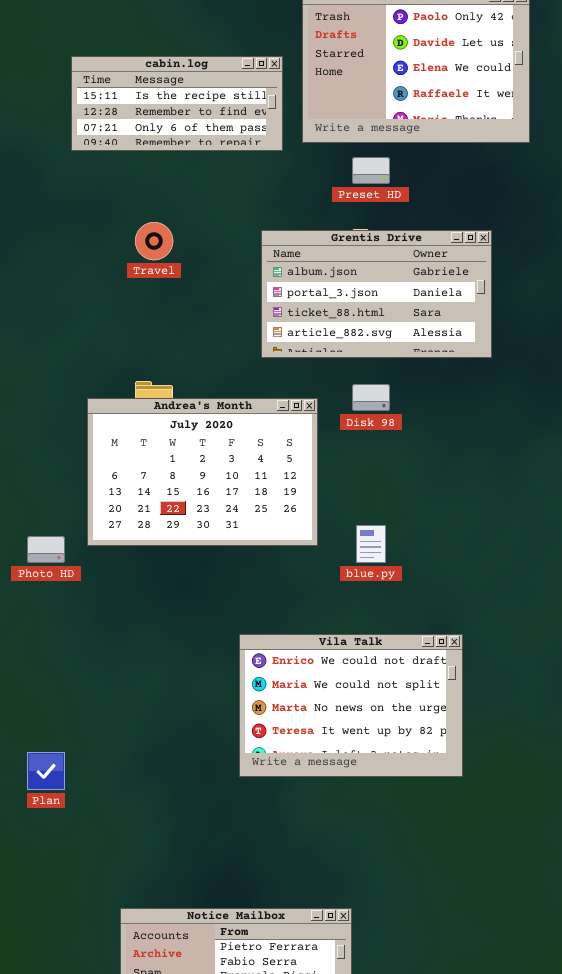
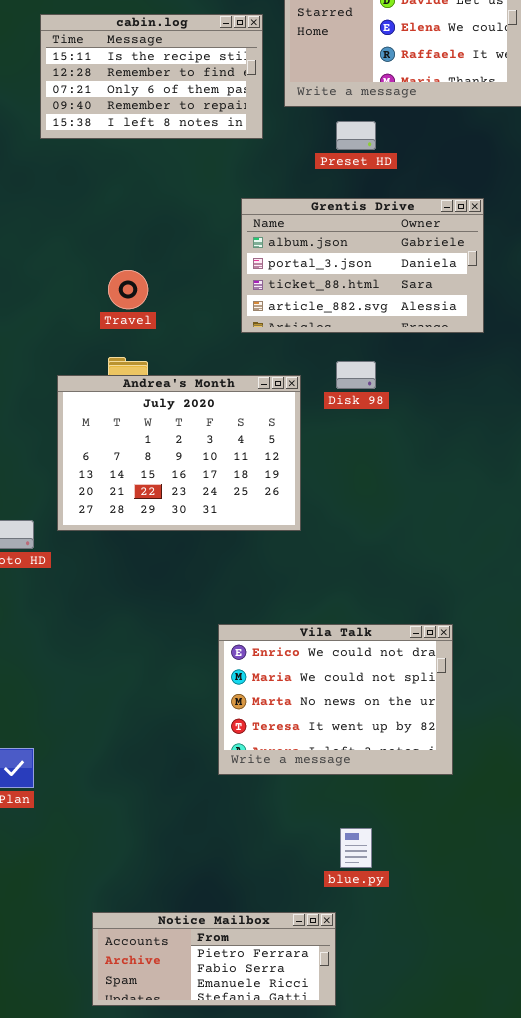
cabin.log: [71,56,283,151] -> [40,14,263,139], resized
Travel: [135,222,173,260] -> [108,270,148,309], moved
blue.py: [356,525,386,563] -> [340,828,372,868], moved

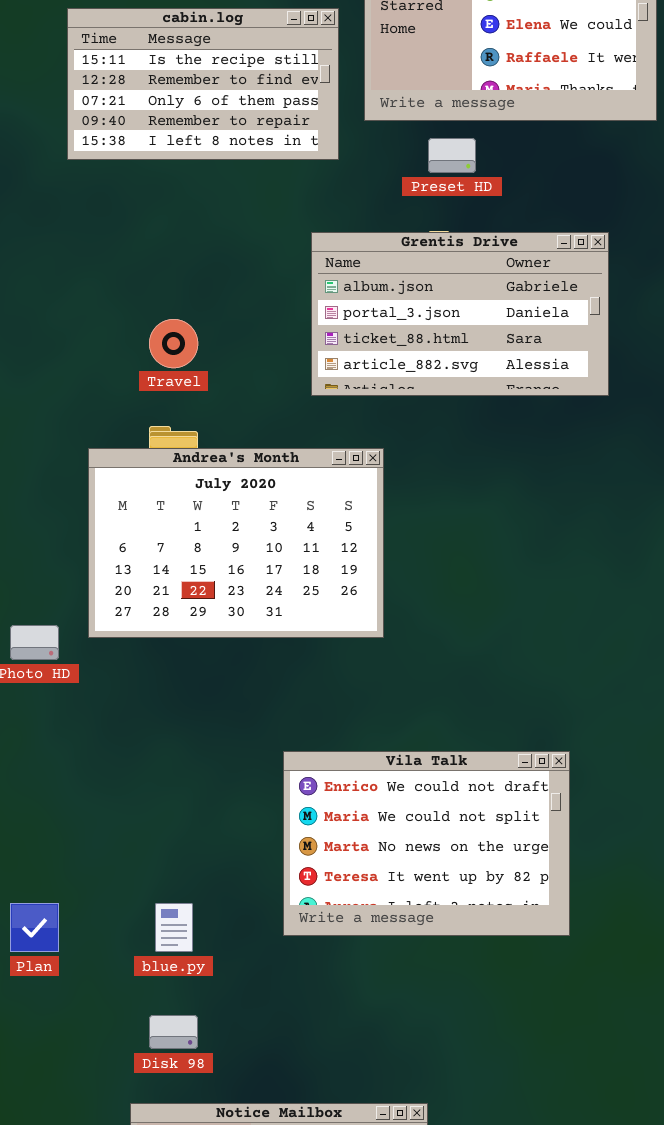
Disk 98: [336,361,376,389] -> [149,1015,198,1049], moved
blue.py: [340,828,372,868] -> [155,903,193,952], moved

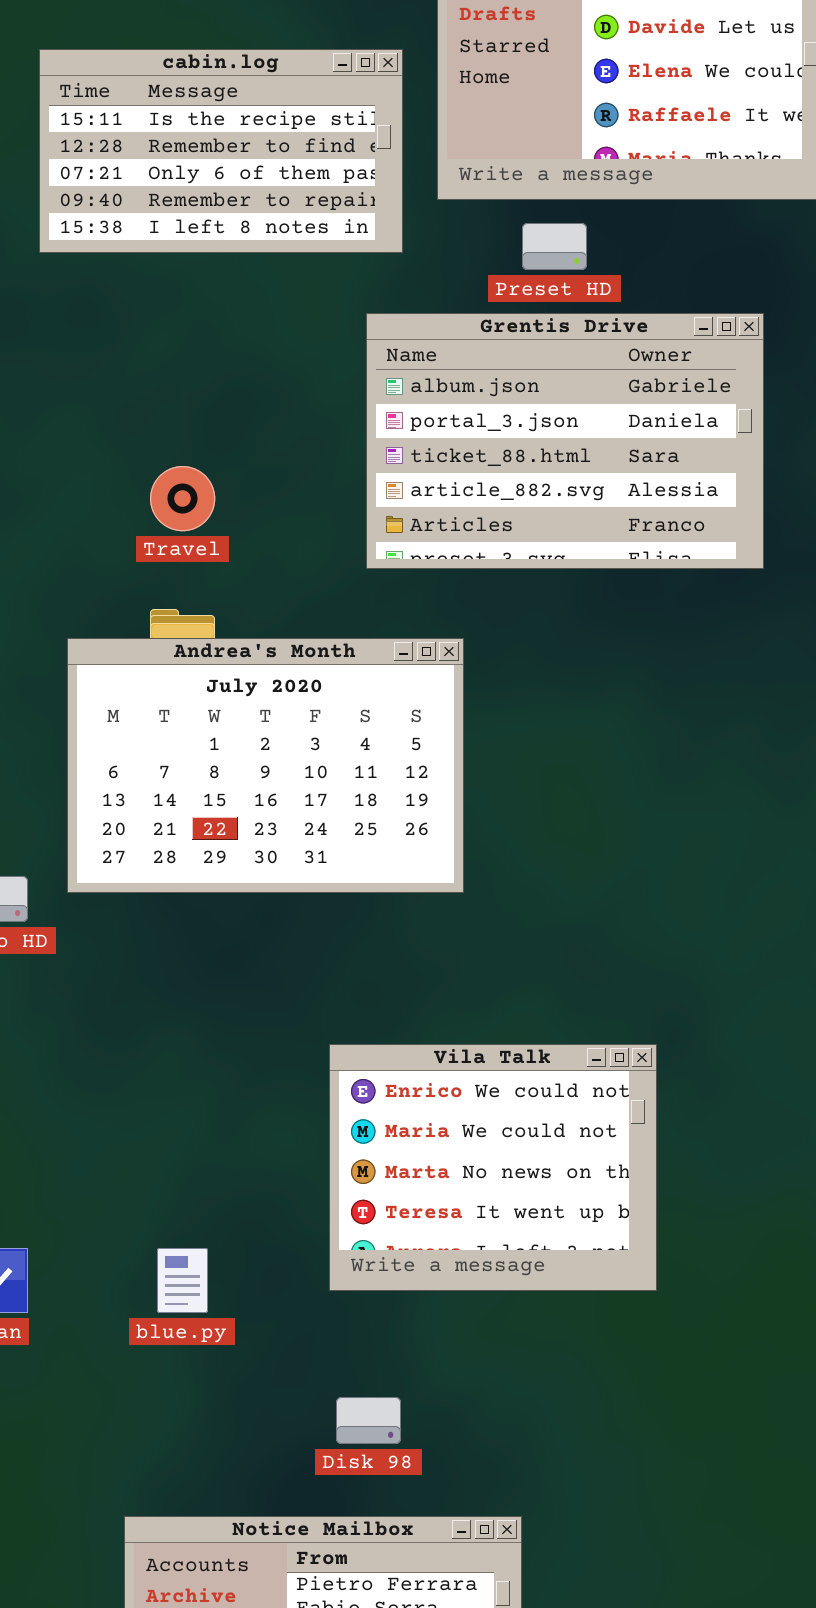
Grentis Drive: [311,232,609,396] -> [366,313,764,569], resized
Vila Talk: [283,751,570,936] -> [329,1044,657,1291], resized
Disk 98: [149,1015,198,1049] -> [336,1397,401,1444], moved

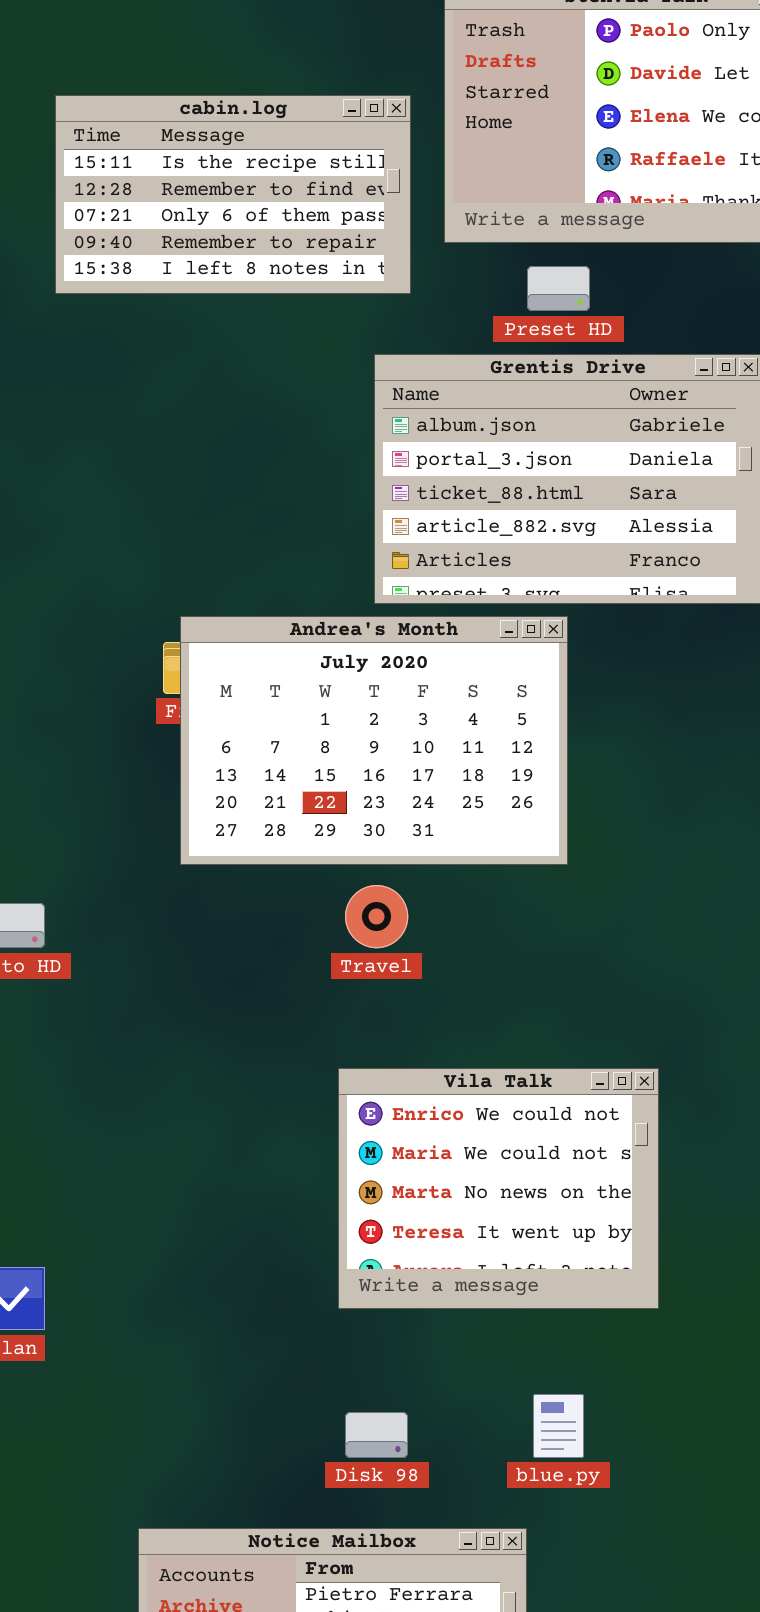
Travel: [150,466,215,531] -> [345,885,408,948], moved
Andrea's Month: [67,638,464,893] -> [180,616,568,865], moved
blue.py: [157,1248,208,1313] -> [533,1394,584,1458], moved

